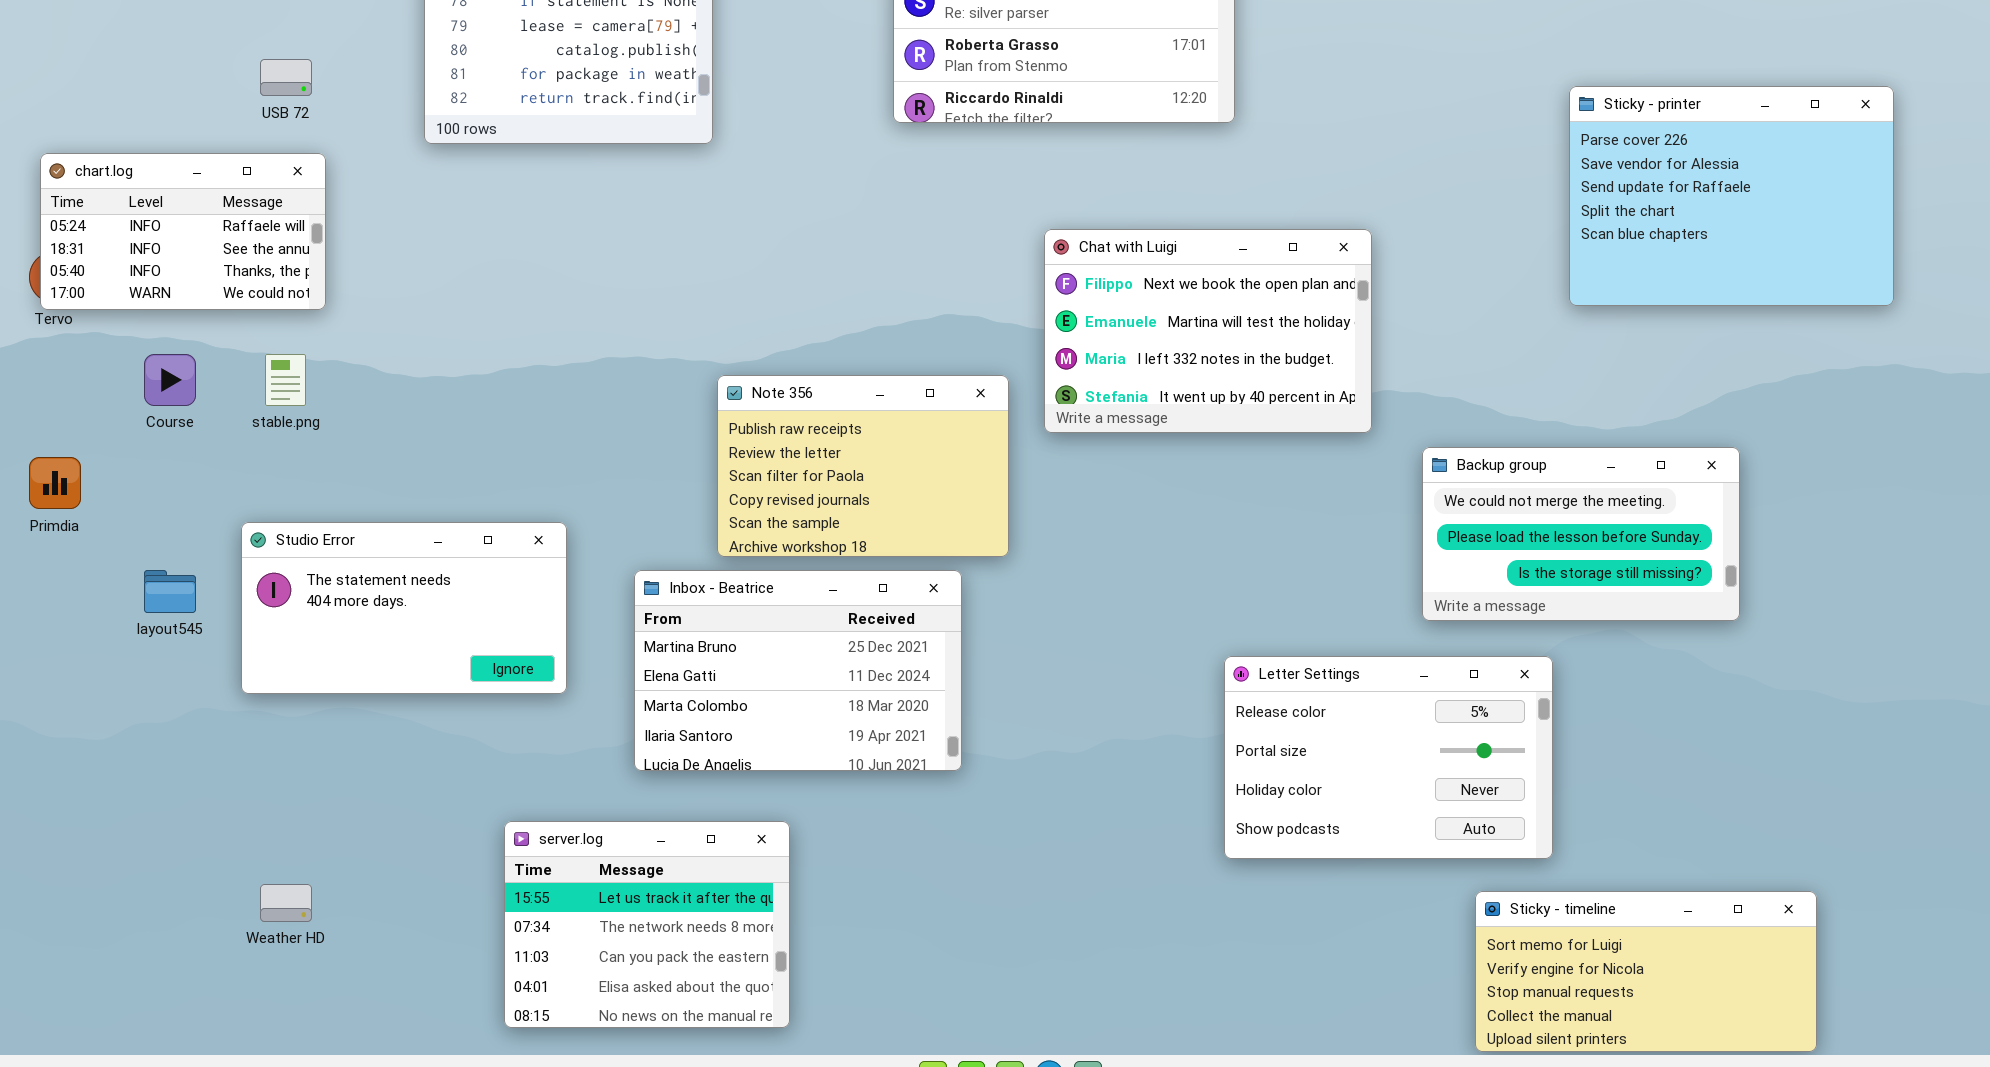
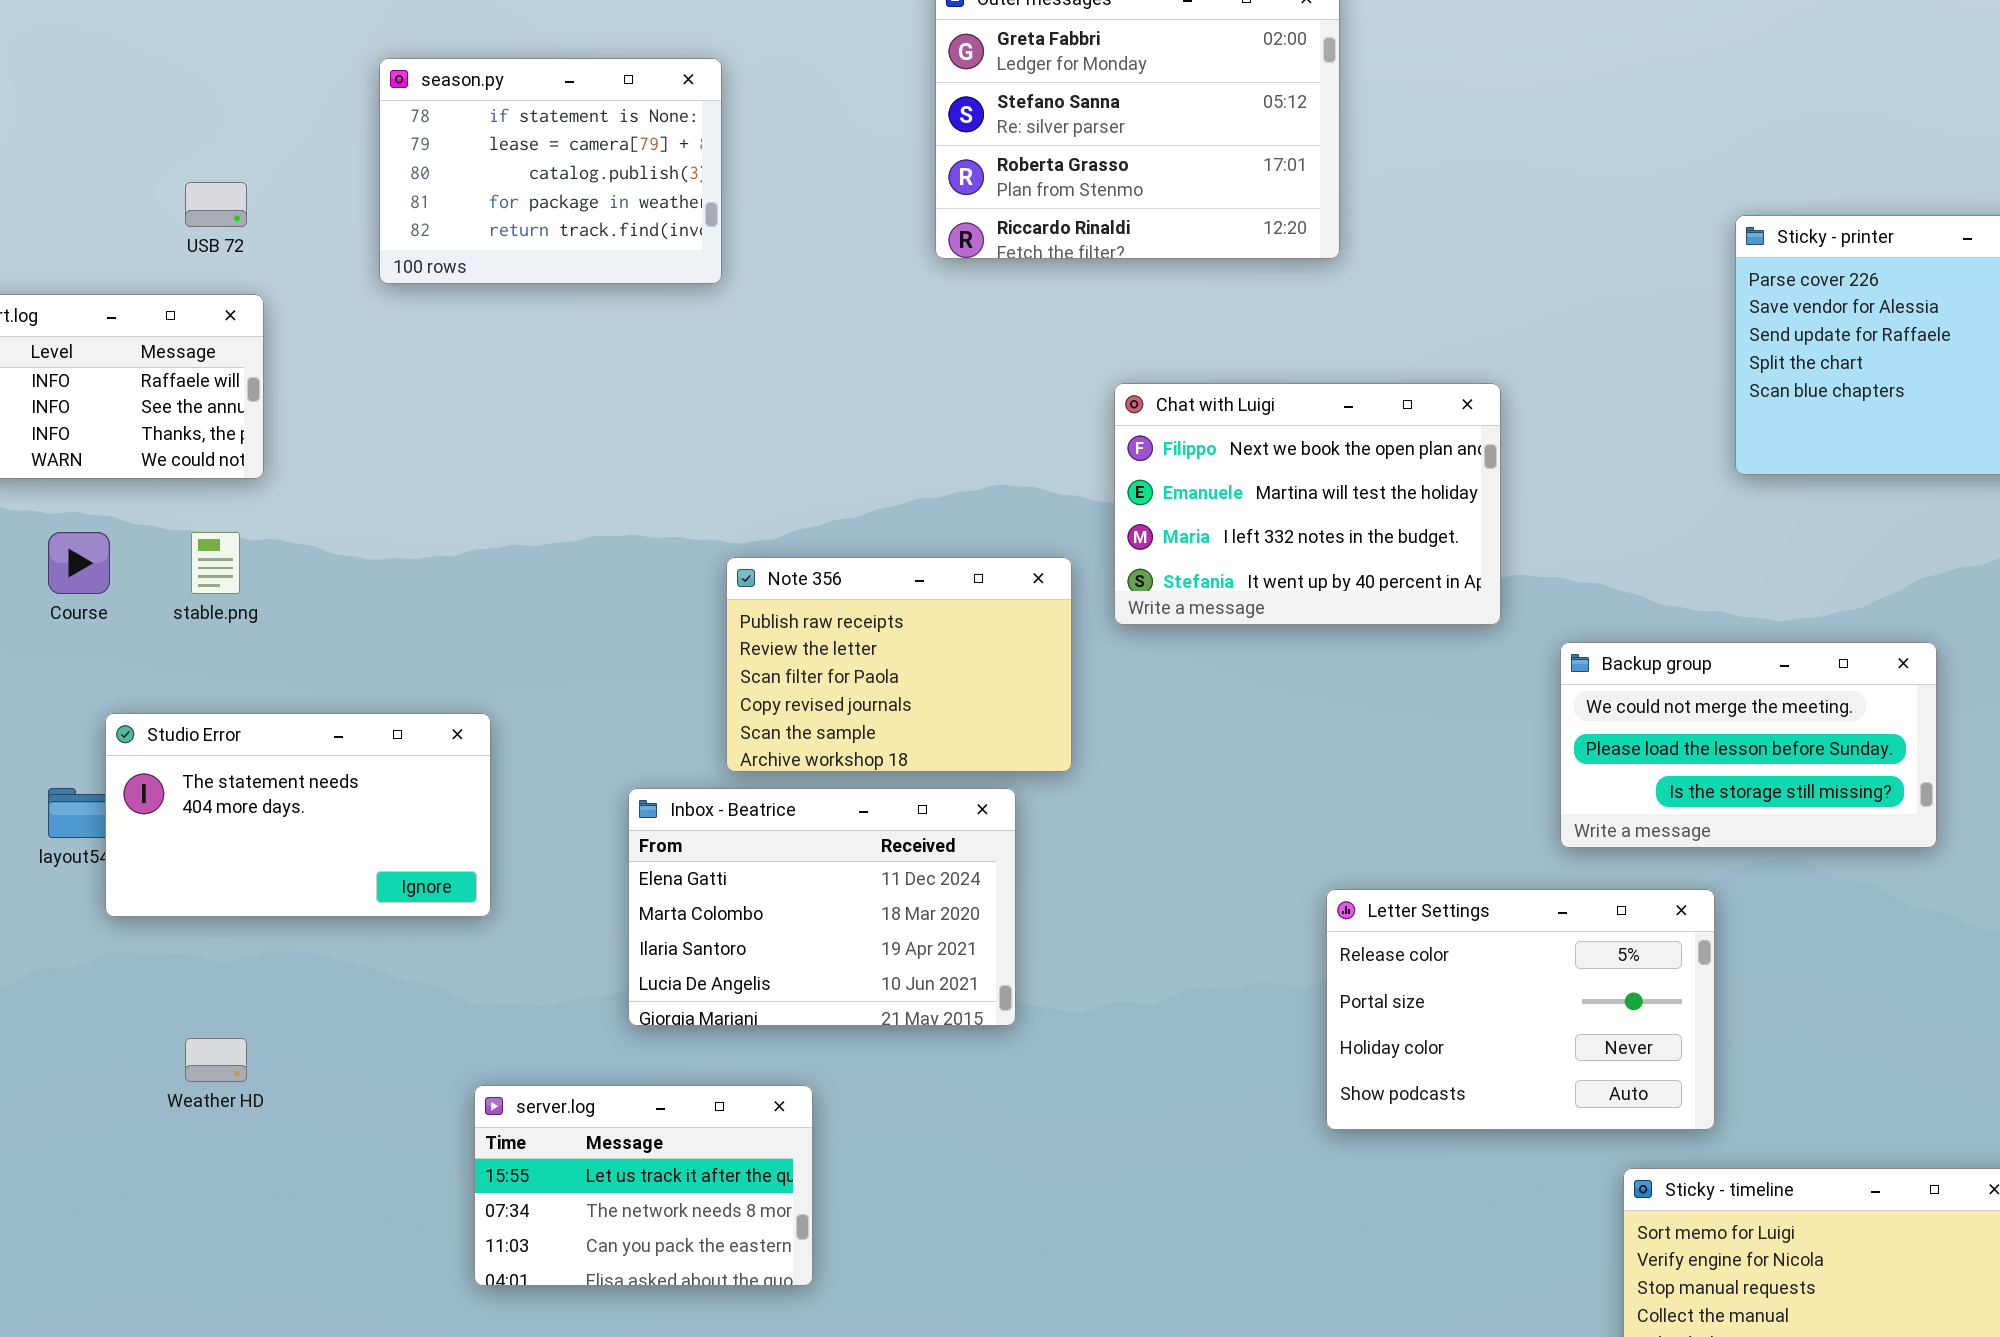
Studio Error: [241,522,567,694] -> [105,713,491,917], moved
Inbox - Beatrice: [634,570,962,771] -> [628,788,1016,1026], scrolled down 1 row
server.log: [504,821,790,1028] -> [474,1085,813,1286], resized
Weather HD: [260,884,312,922] -> [185,1038,247,1082], moved

